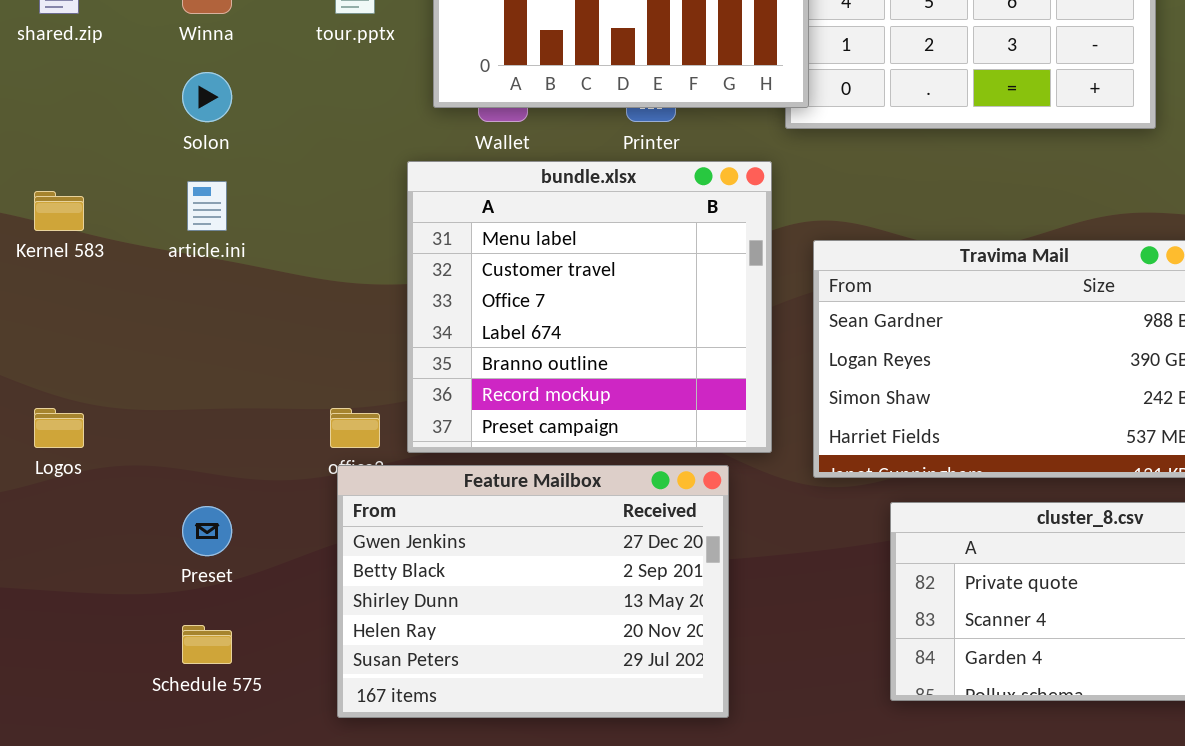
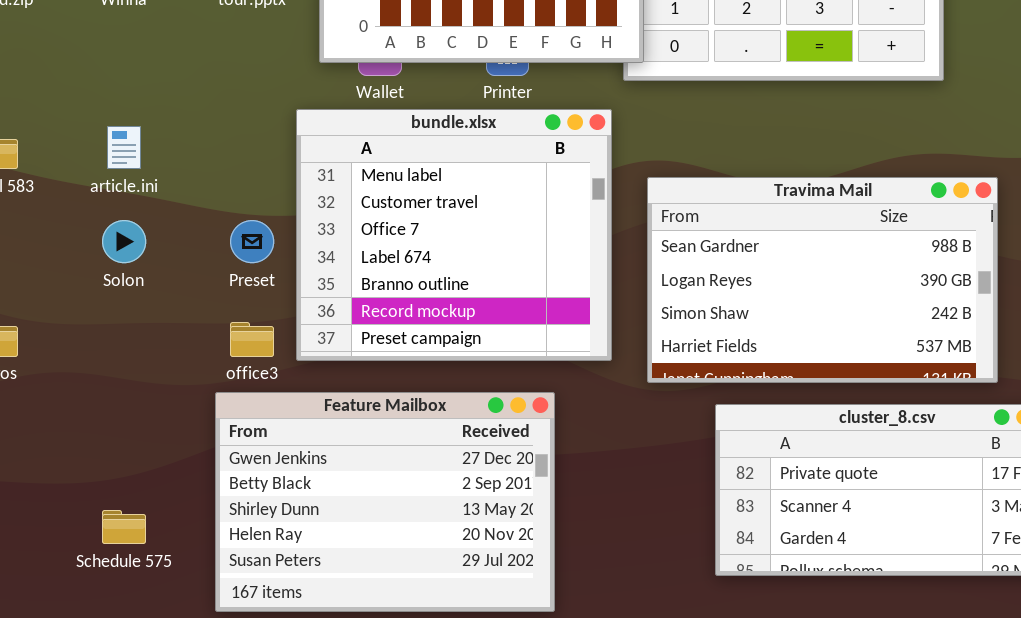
Solon: [182,72,232,122] -> [102,220,146,263], moved
Feature Mailbox: [337,465,729,718] -> [215,392,555,612], moved
Preset: [182,506,232,556] -> [230,220,274,263], moved

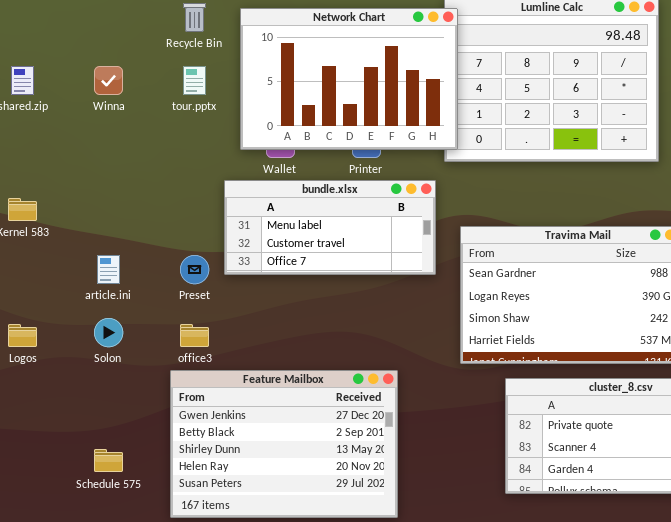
bundle.xlsx: [296,109,612,361] -> [224,180,436,275], resized
article.ini: [107,126,141,169] -> [97,255,120,284], moved
Solon: [102,220,146,263] -> [94,318,123,347], moved

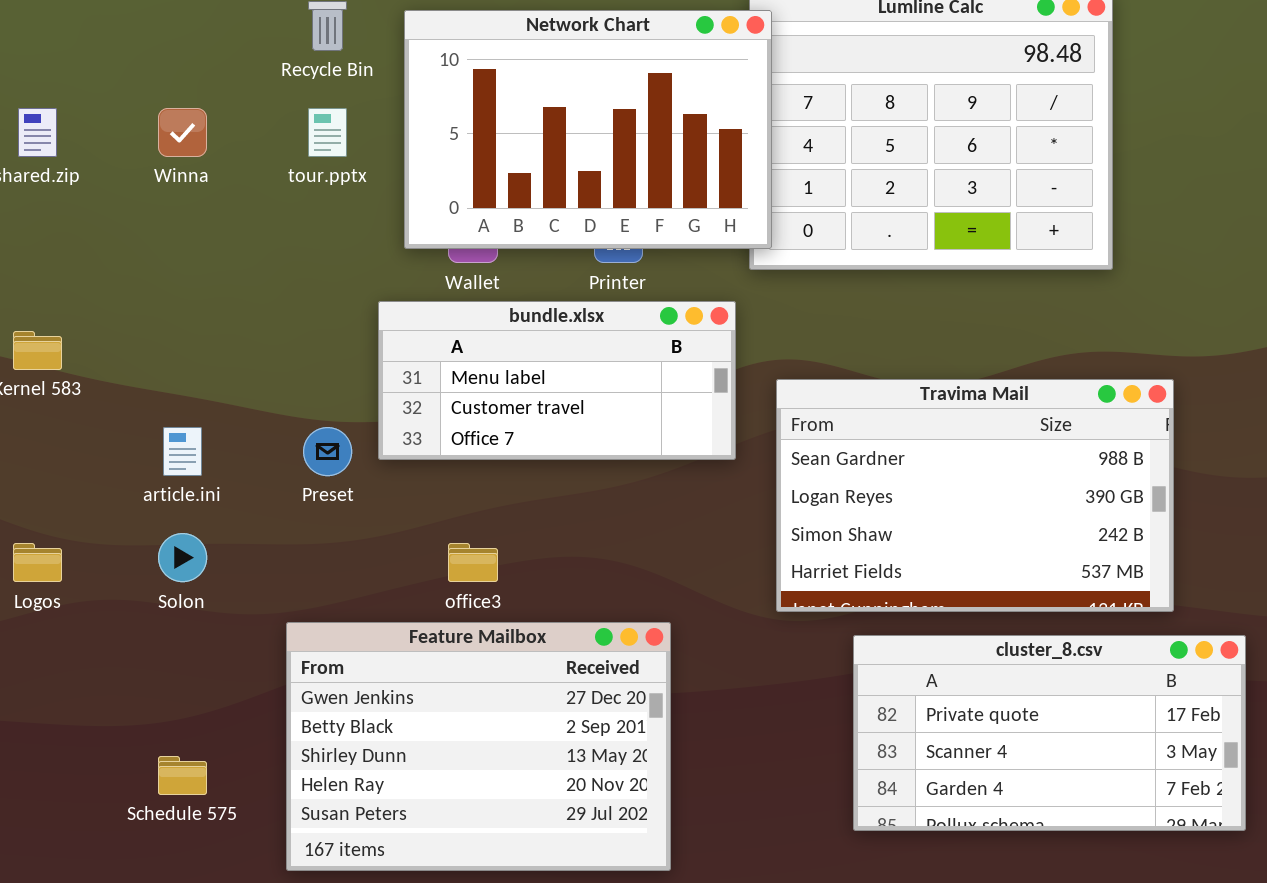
office3: [180,324,209,347] -> [448,543,498,582], moved

